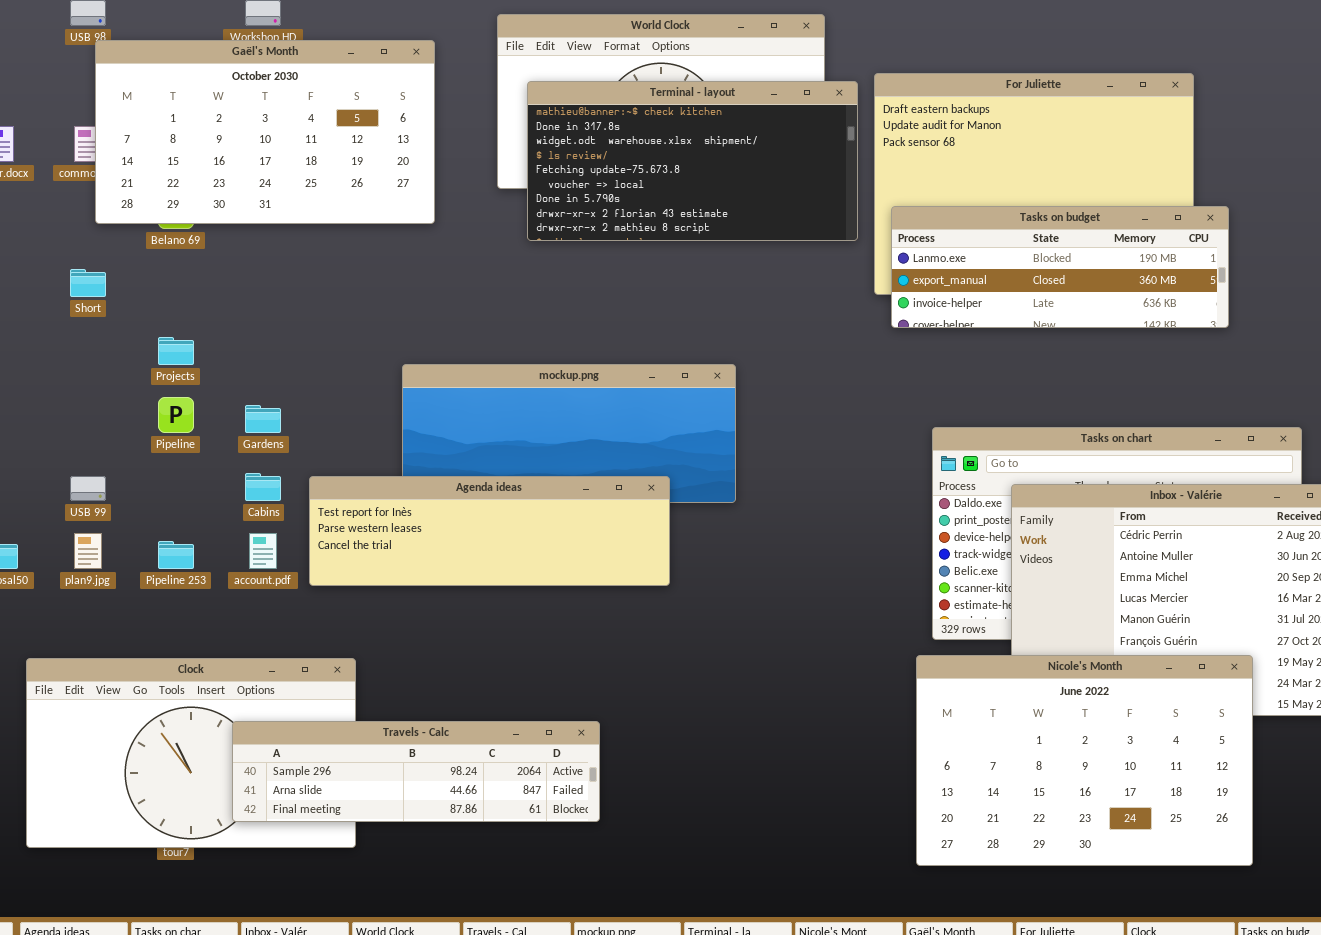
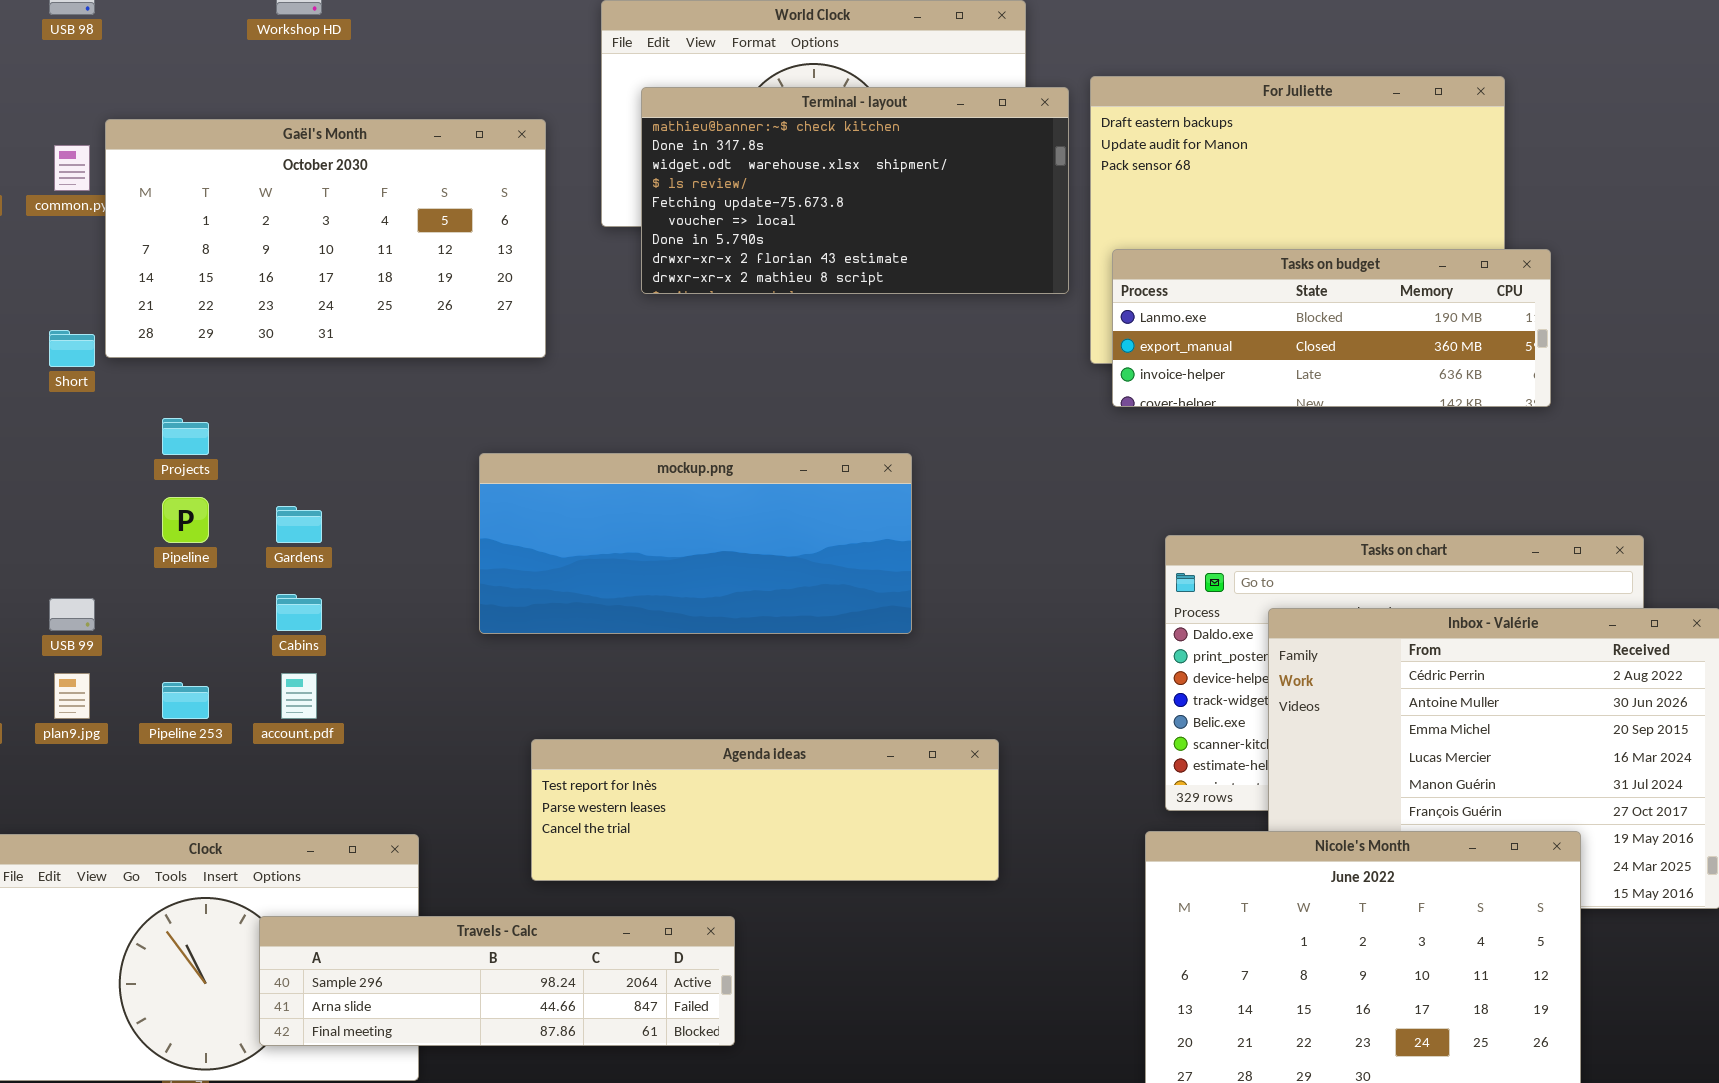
Gaël's Month: [95,40,435,224] -> [105,119,546,358], moved
Agenda ideas: [309,476,670,586] -> [531,739,999,881], moved

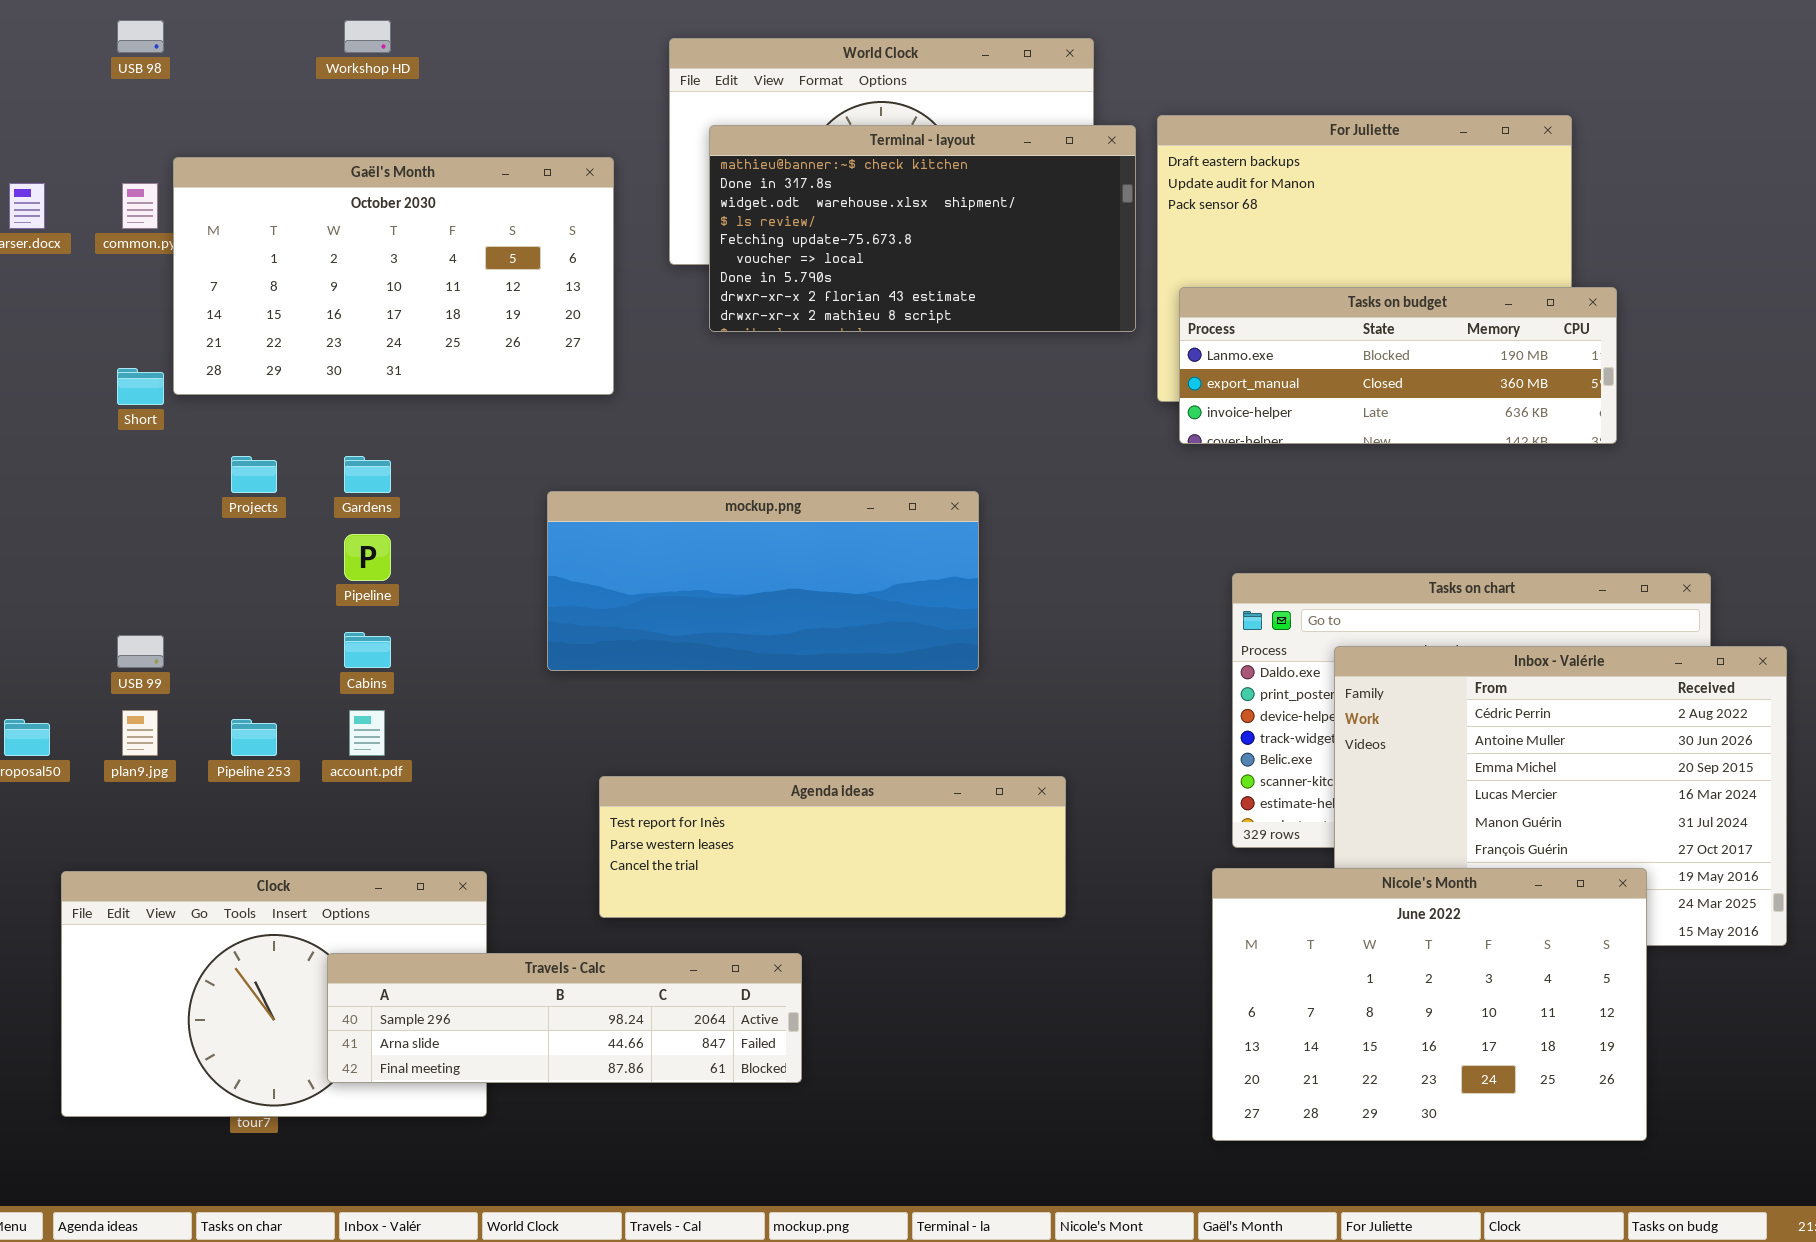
Pipeline: [162,497,209,543] -> [344,534,391,581], moved
Gardens: [276,506,322,543] -> [344,456,391,493], moved

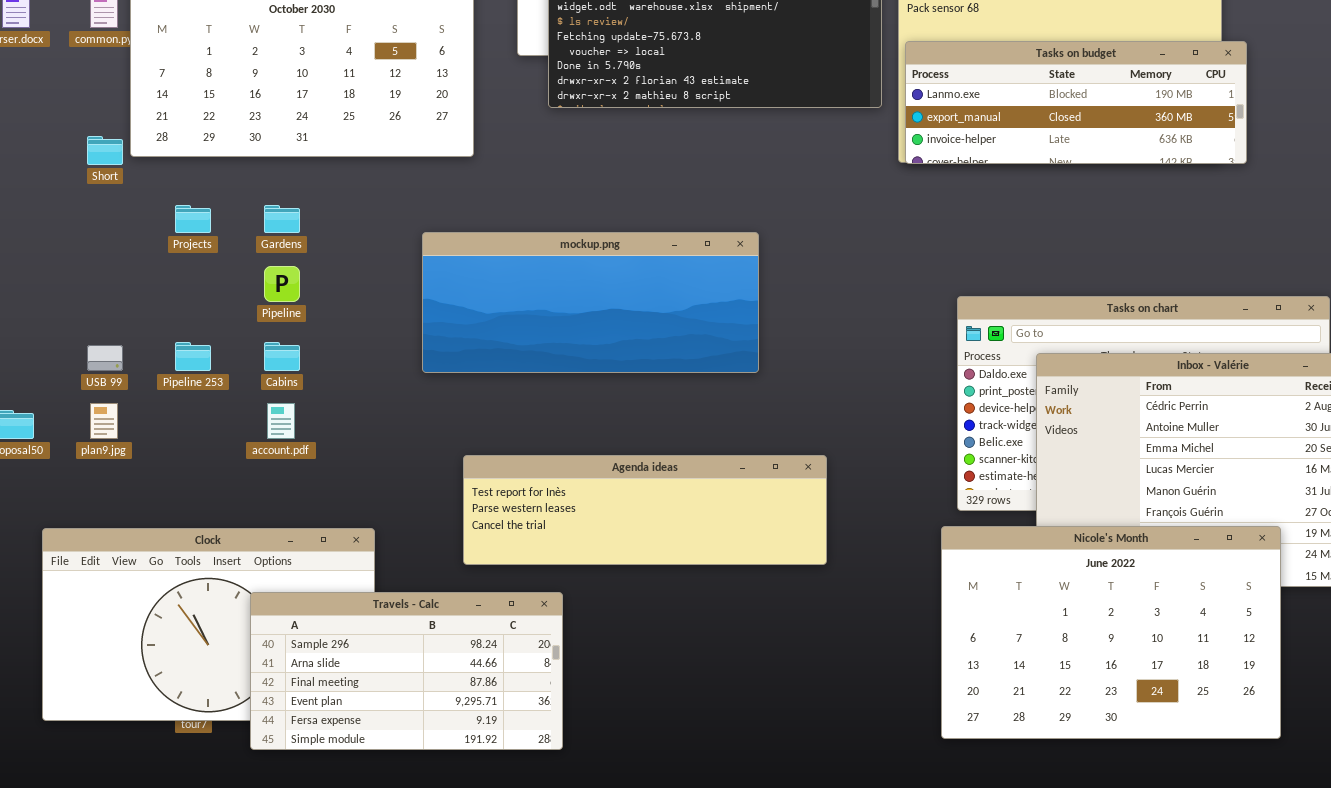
Tasks on budget: [1179,287,1617,444] -> [905,41,1247,164], moved
Pipeline 253: [231,719,277,756] -> [175,342,211,371], moved
Travels - Calc: [327,953,802,1083] -> [250,592,563,750], resized

